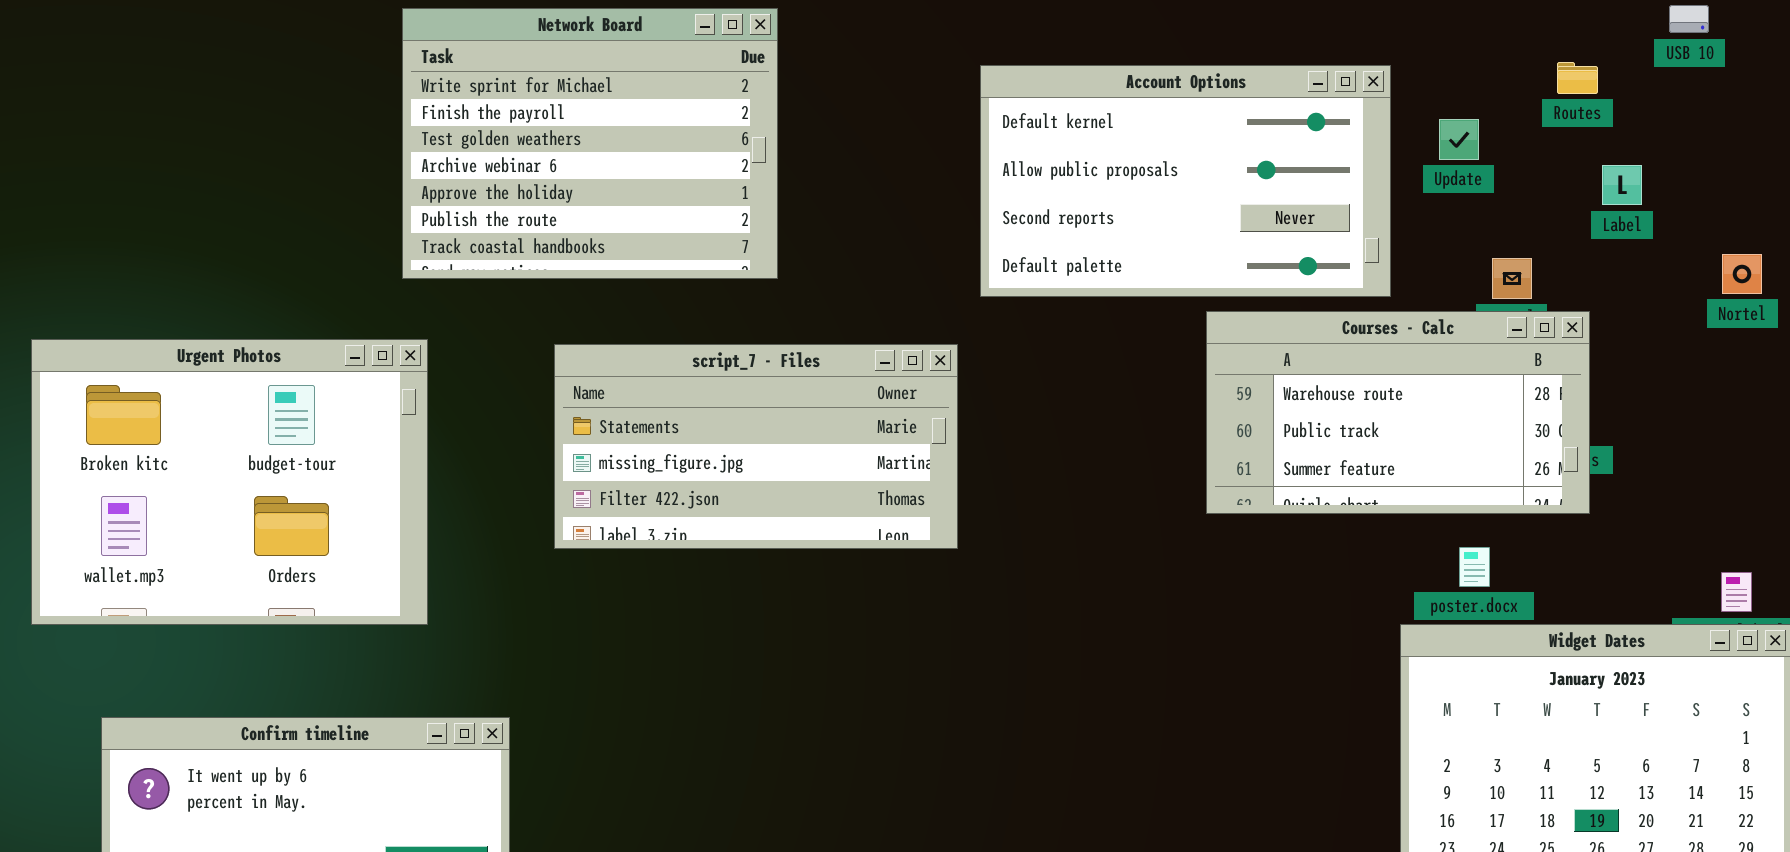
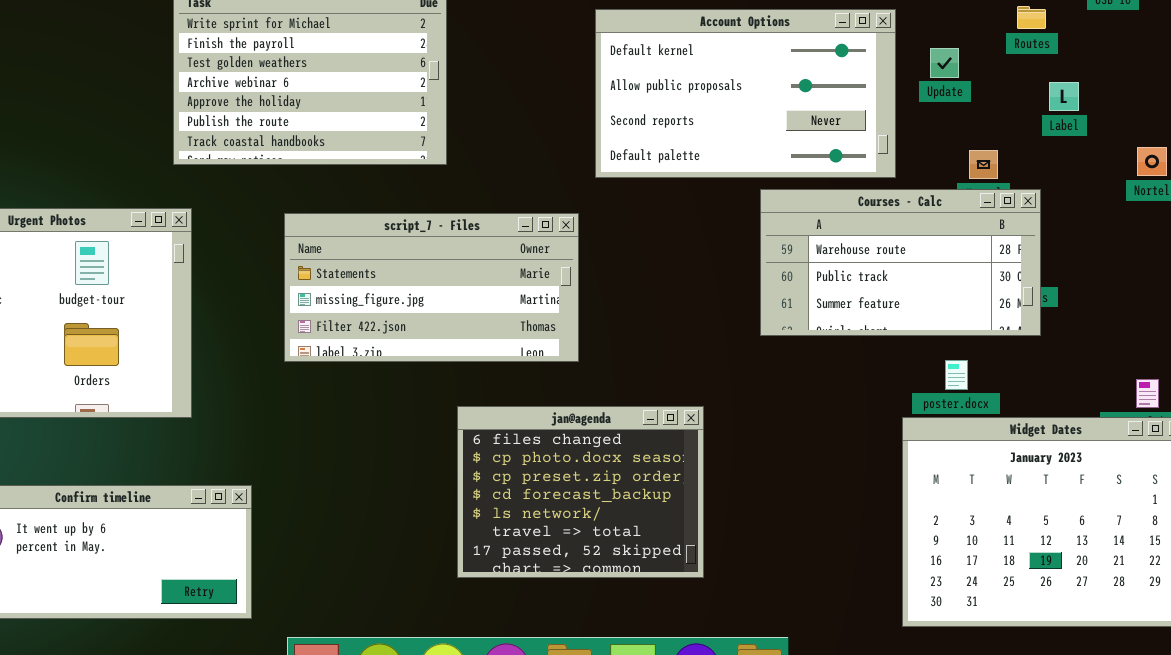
jan@agenda: none -> [457,406,704,578], opened

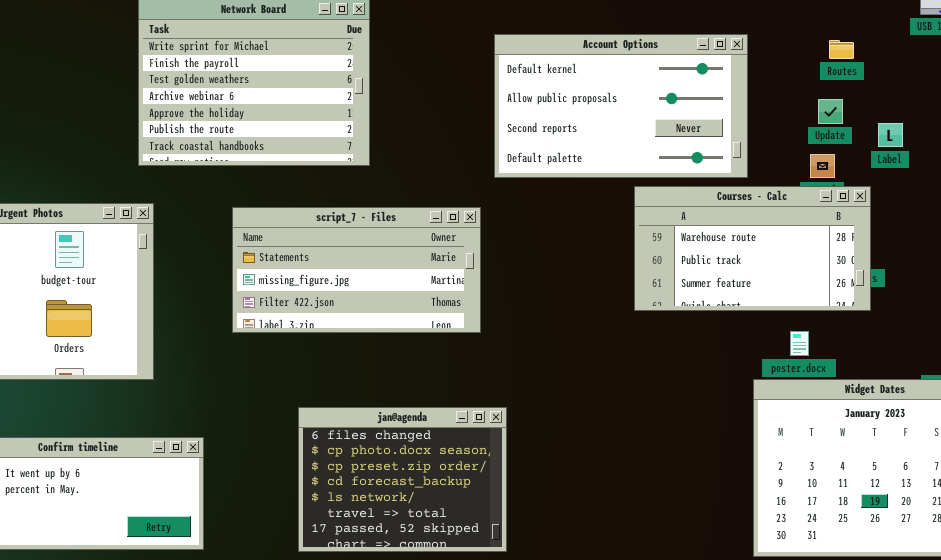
Routes: [1017,6,1046,29] -> [829,40,854,59], moved
Update: [930,48,959,78] -> [818,99,843,124], moved
Label: [1049,82,1079,111] -> [878,123,903,147], moved
jan@agenda: [457,406,704,578] -> [298,407,507,552], moved

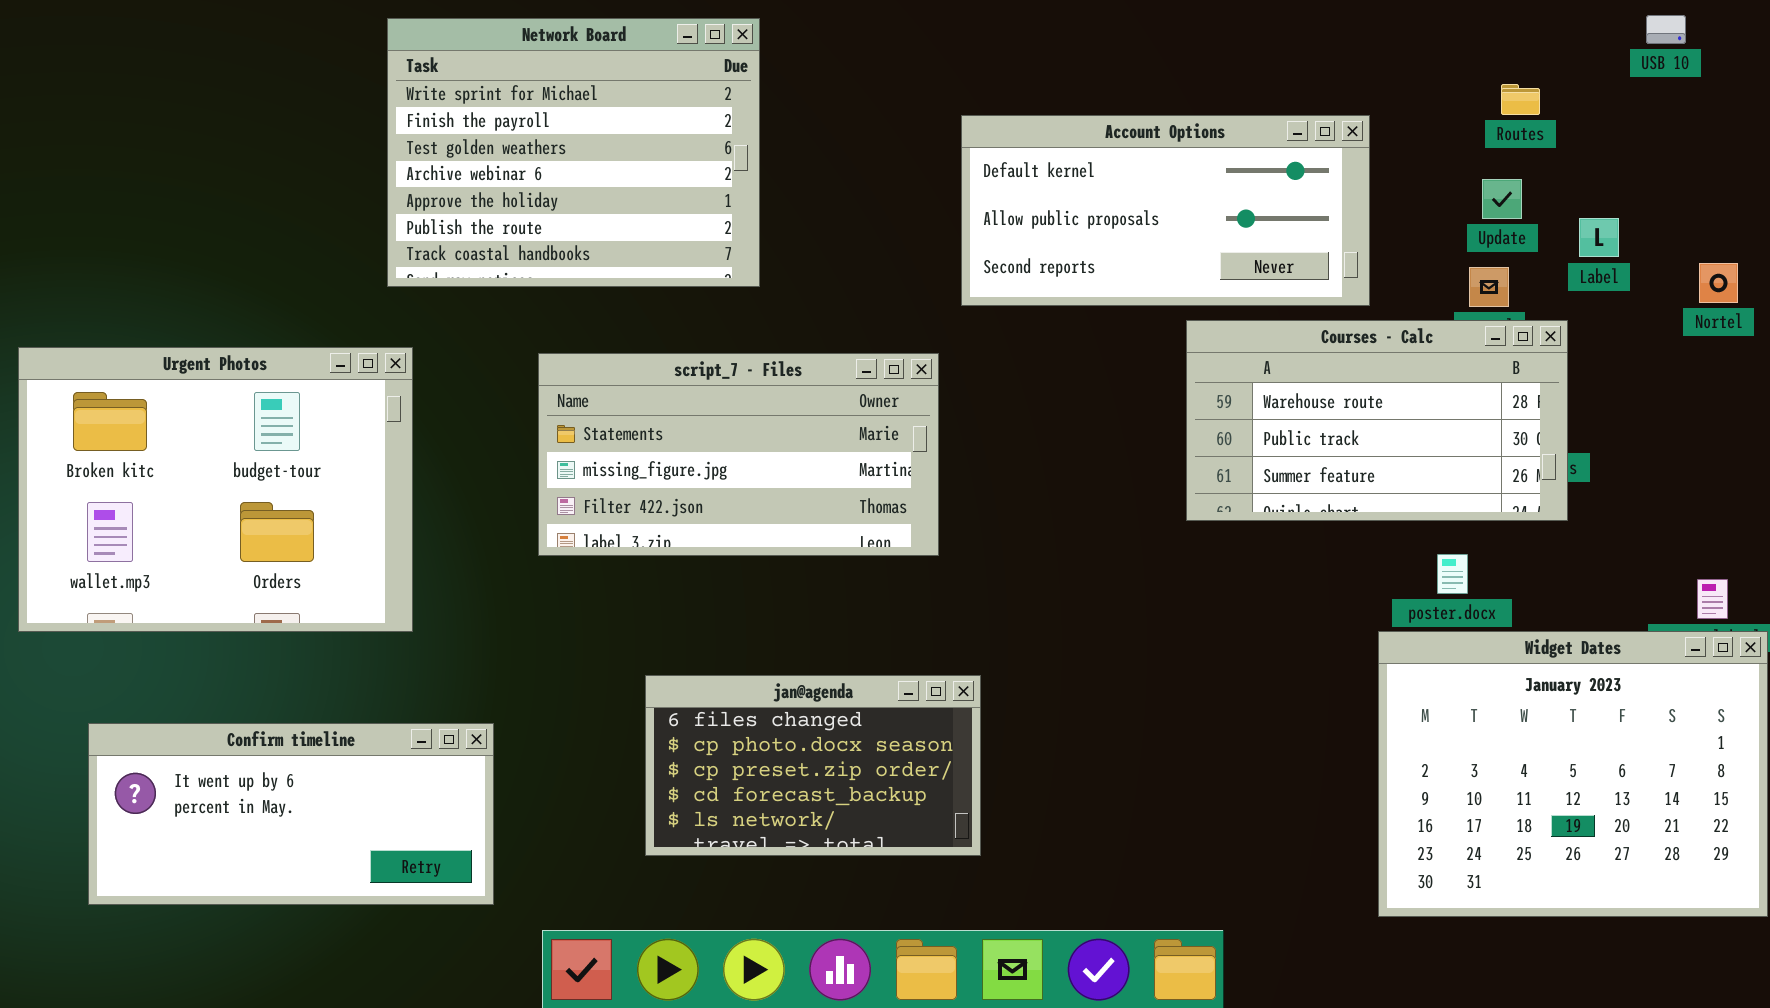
Account Options: [494,34,748,178] -> [961,115,1370,306], resized
jan@agenda: [298,407,507,552] -> [645,675,981,856], resized

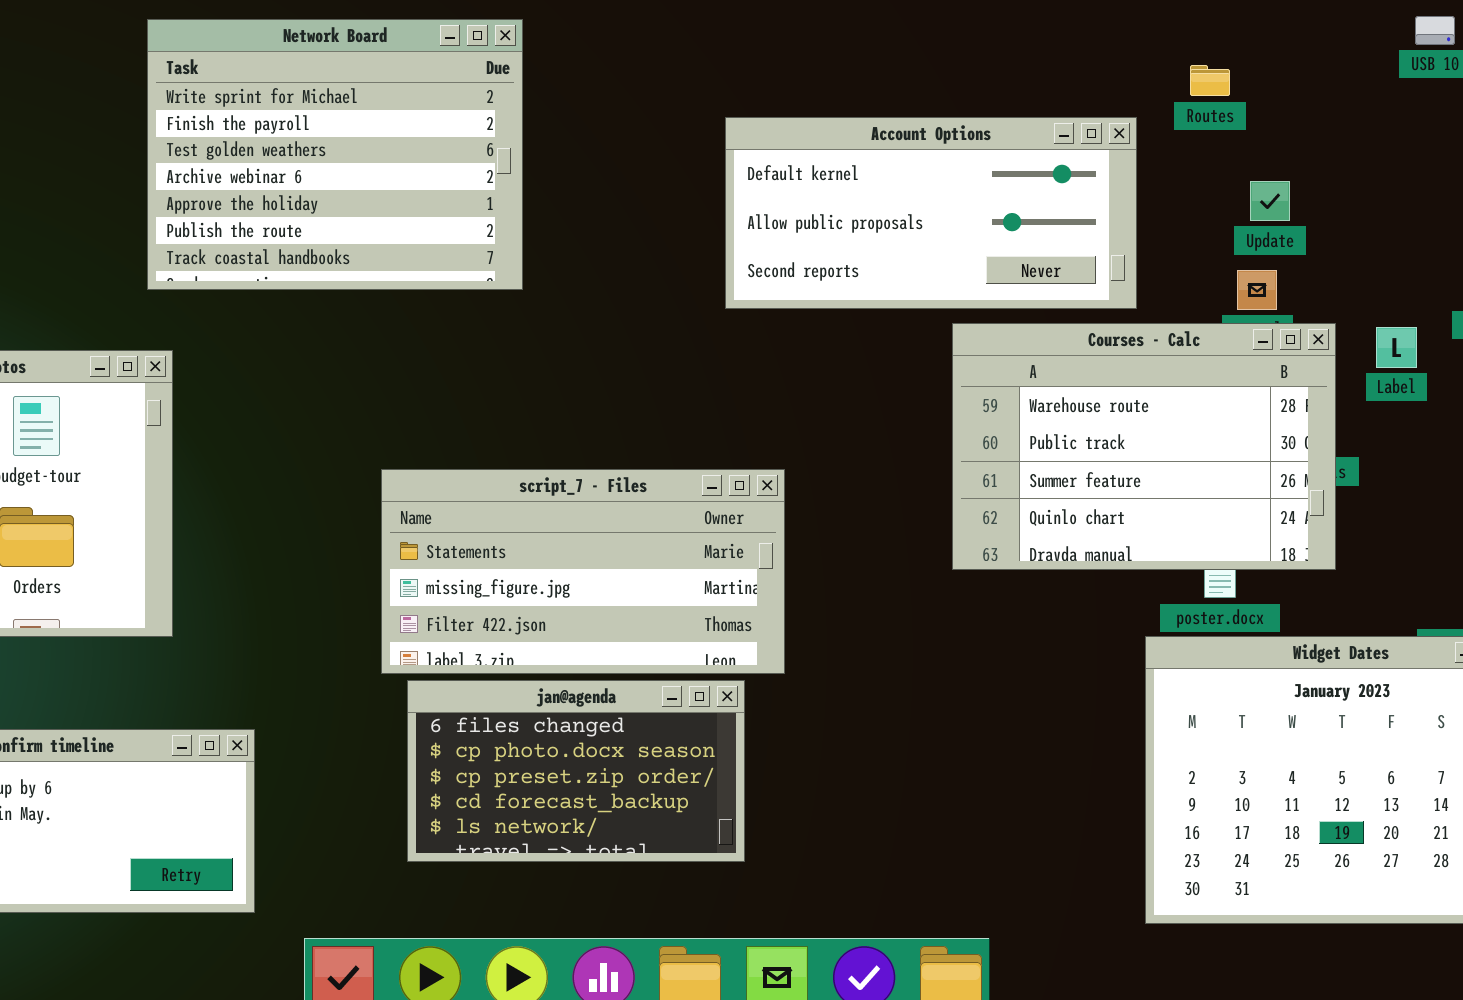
Routes: [1501,84,1540,115] -> [1190,65,1230,96], moved
Label: [1579,218,1619,257] -> [1376,327,1417,368], moved
Courses - Calc: [1186,320,1568,521] -> [952,323,1336,570], resized
script_7 - Files: [538,353,939,556] -> [381,469,785,674], moved

